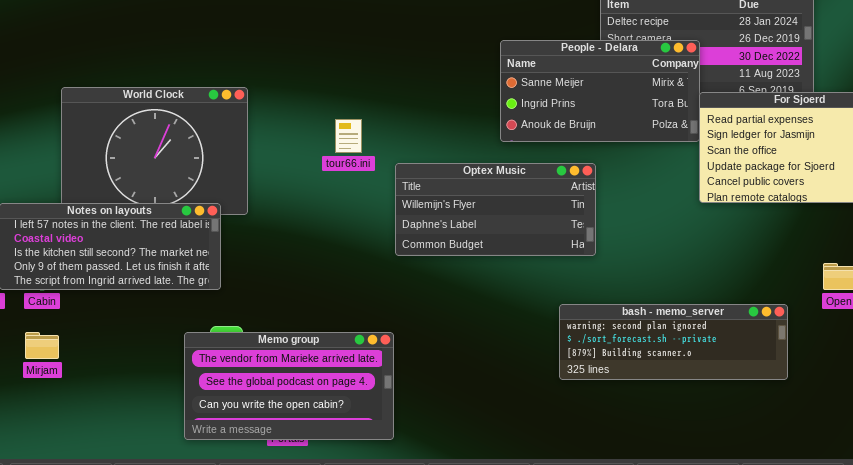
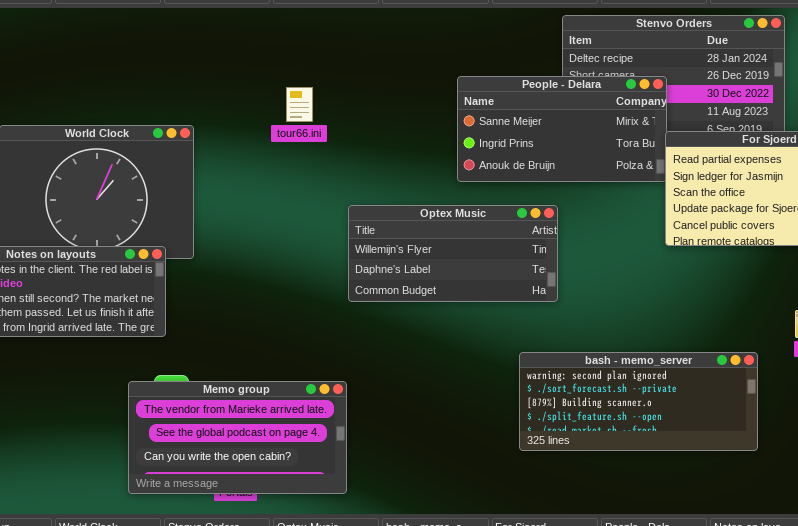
tour66.ini: [335,119,362,153] -> [286,87,313,122], moved
bash - memo_server: [559,304,788,380] -> [519,352,758,451], resized

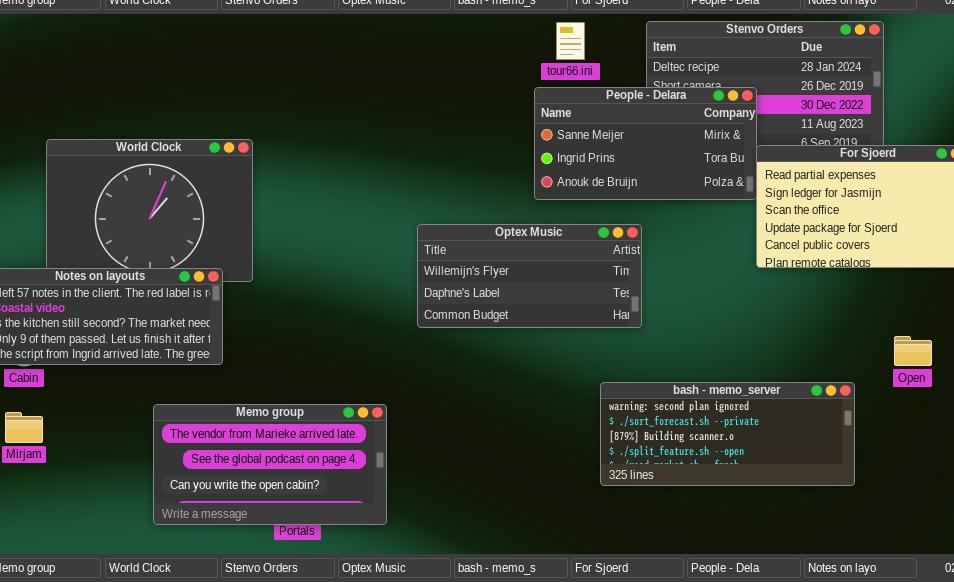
tour66.ini: [286,87,313,122] -> [556,22,585,60], moved
Memo group: [128,381,347,494] -> [153,404,387,525], moved

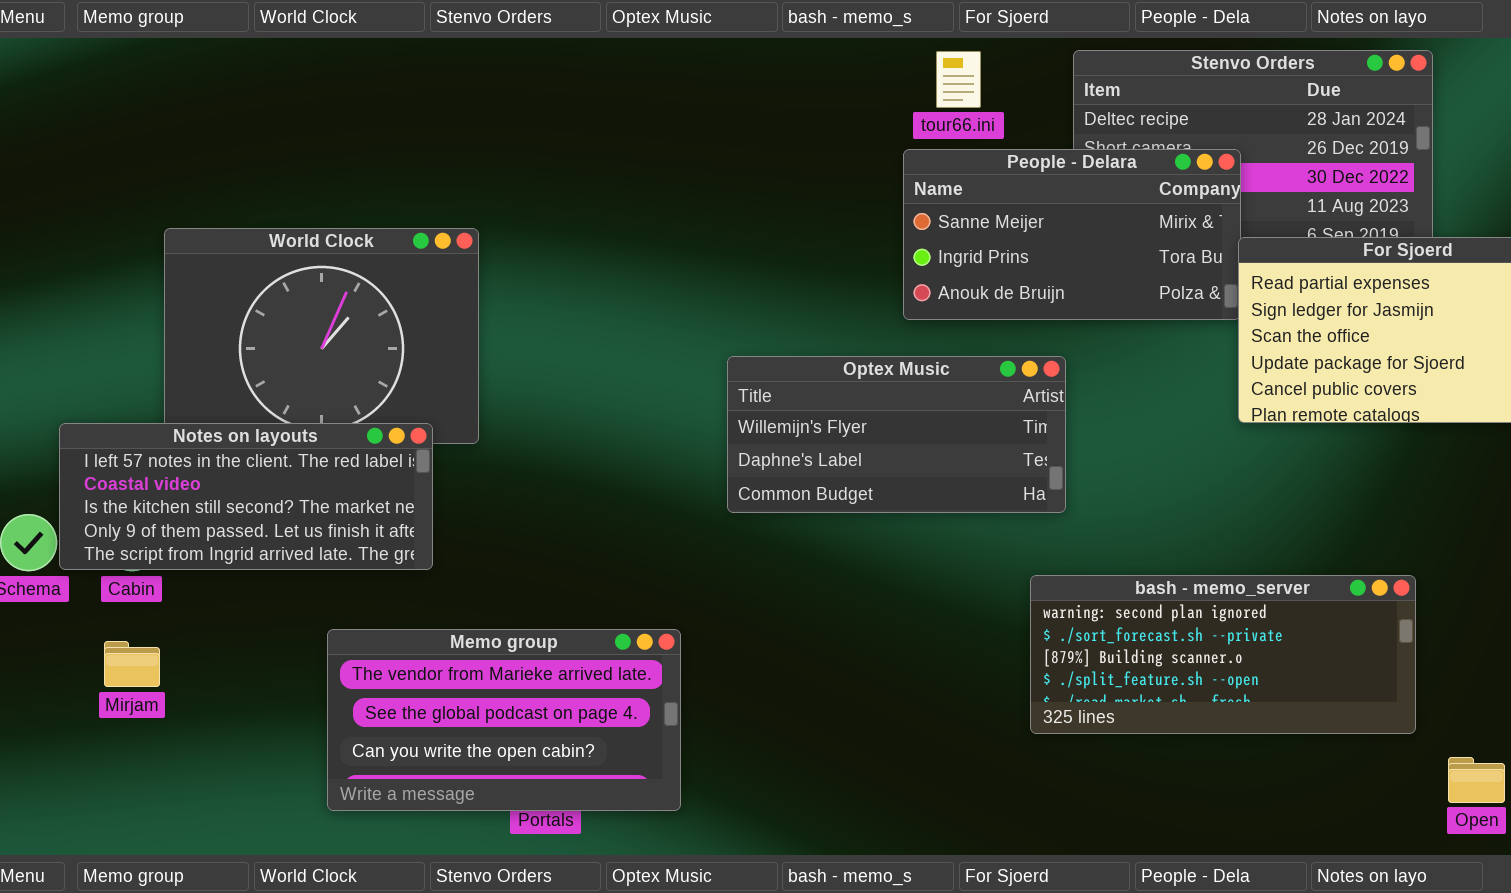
Open: [894,336,932,366] -> [1448,757,1505,803], moved
bash - memo_server: [600,382,855,486] -> [1030,575,1416,734], moved

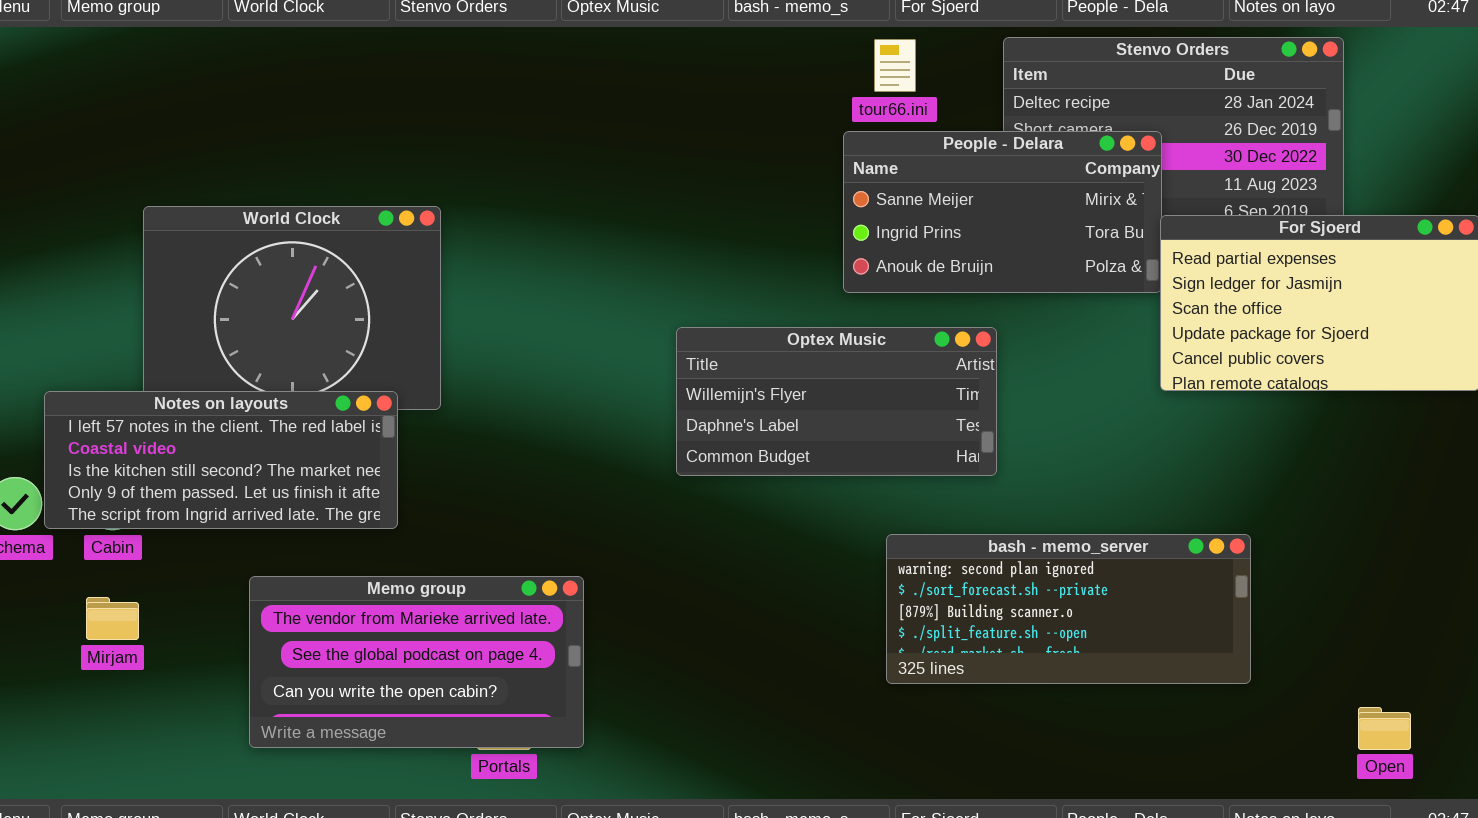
bash - memo_server: [1030,575,1416,734] -> [886,534,1251,684], moved
Memo group: [327,629,681,811] -> [249,576,584,748], moved

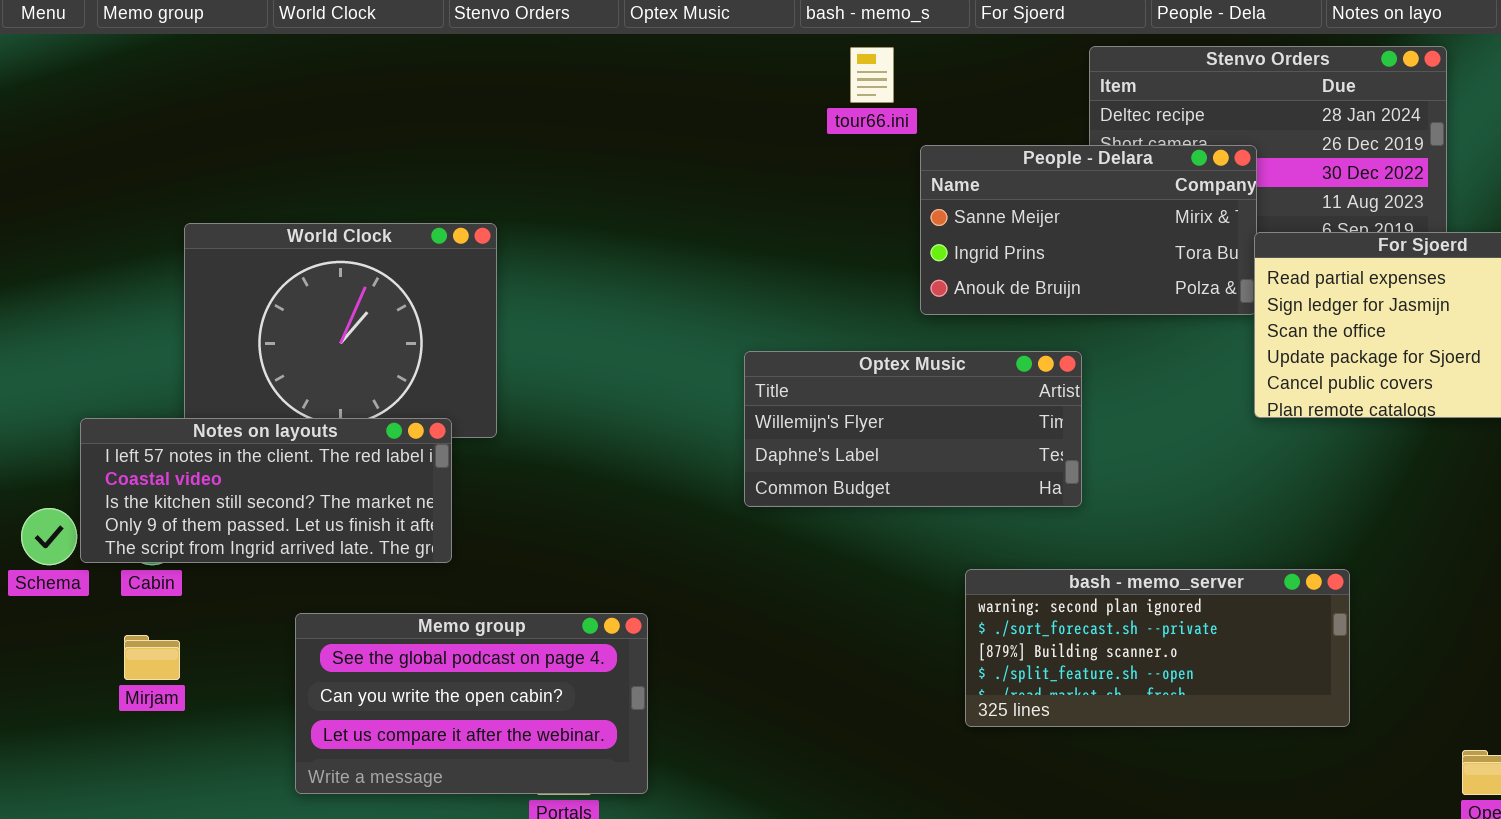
tour66.ini: [874,39,916,92] -> [850,47,894,103], moved
Memo group: [249,576,584,748] -> [295,613,648,794], scrolled down 1 row

